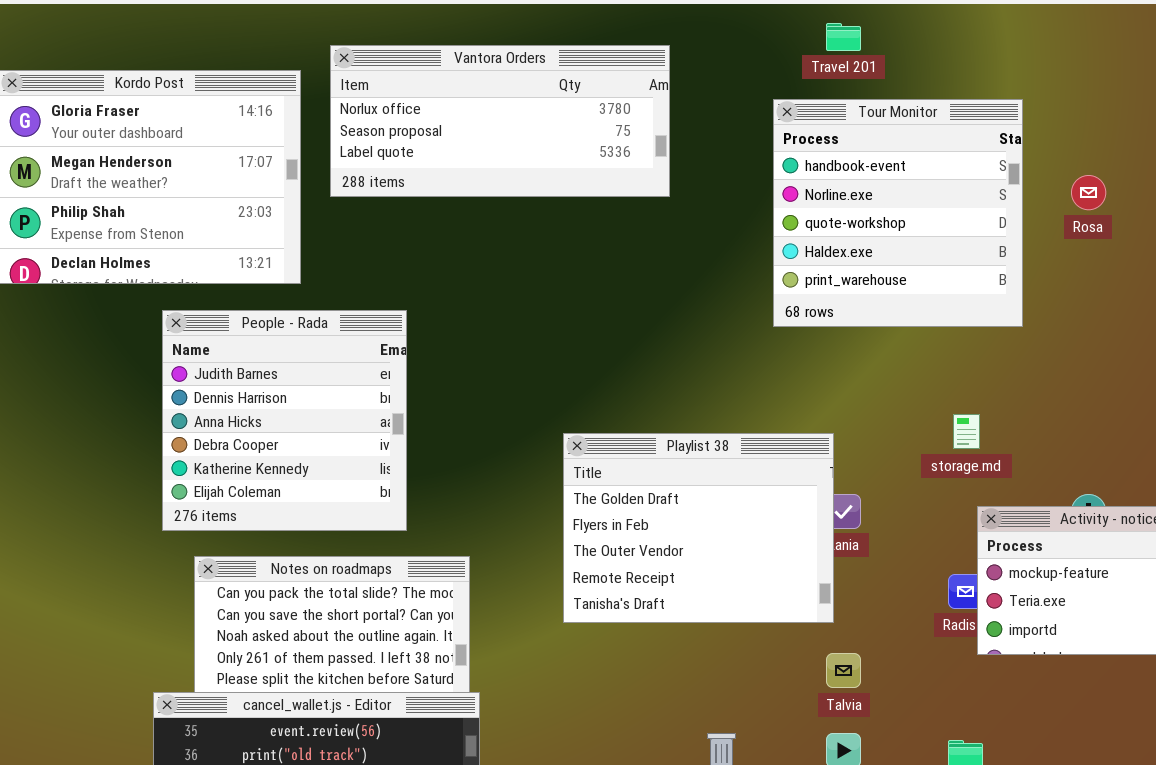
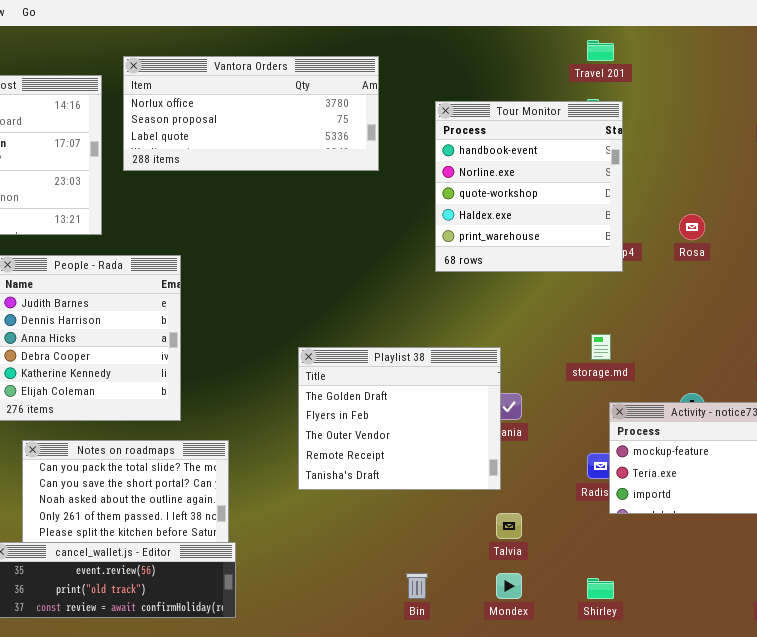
Travel 201: [826,23,861,51] -> [587,40,614,61], moved
Tour Monitor: [773,99,1023,327] -> [435,101,623,272], moved
Rosa: [1071,175,1106,210] -> [679,214,705,240], moved

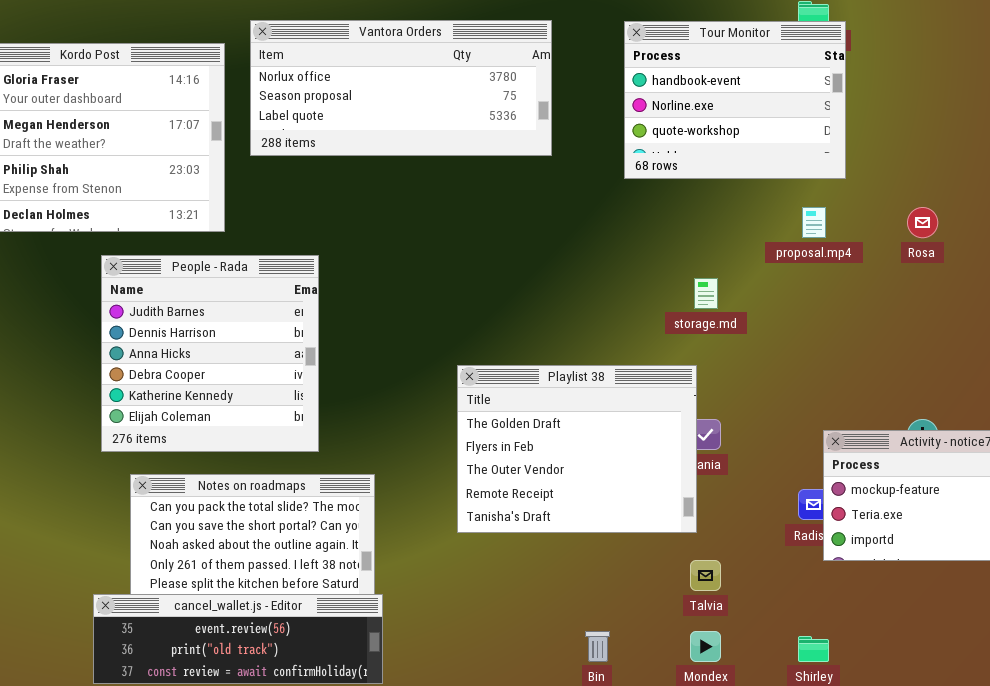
Tour Monitor: [435,101,623,272] -> [624,21,846,179], moved, resized
storage.md: [591,334,611,360] -> [694,278,718,309], moved

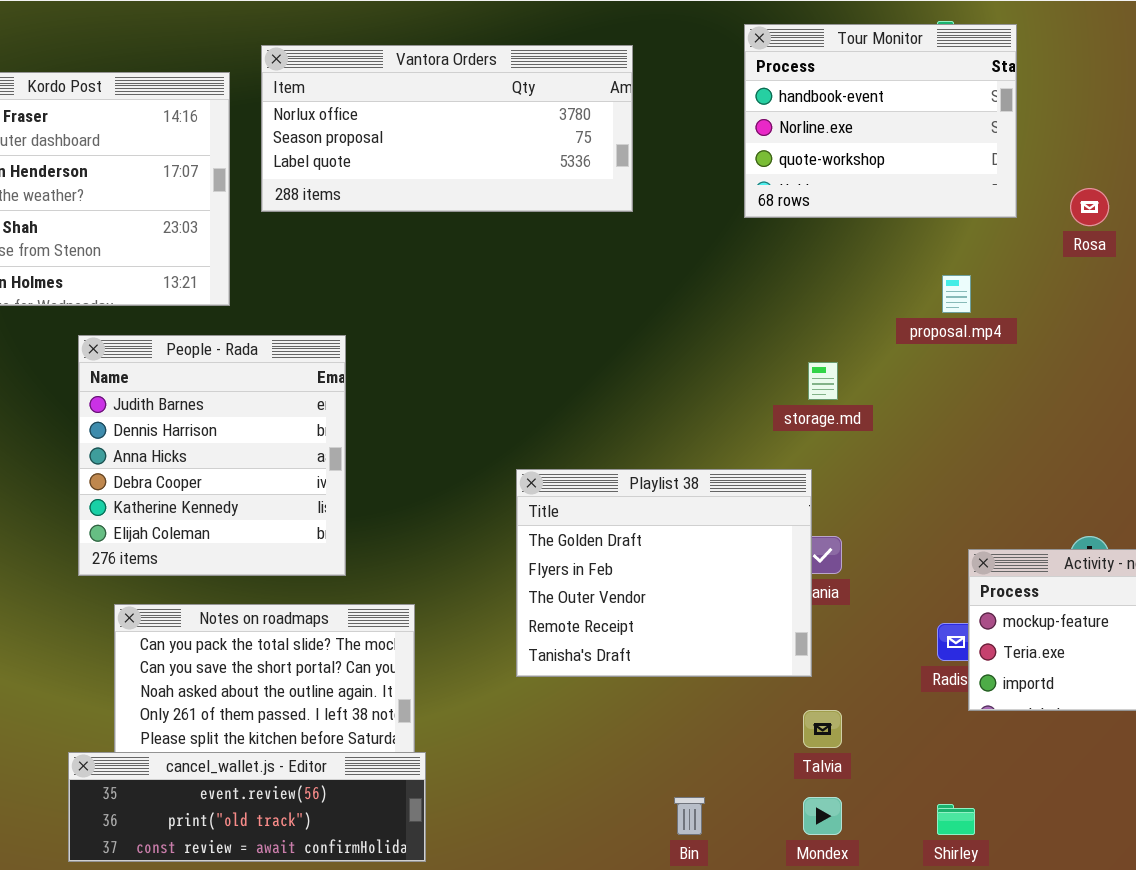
Tour Monitor: [624,21,846,179] -> [744,24,1017,218], moved
Rosa: [907,207,938,238] -> [1070,188,1109,226], moved

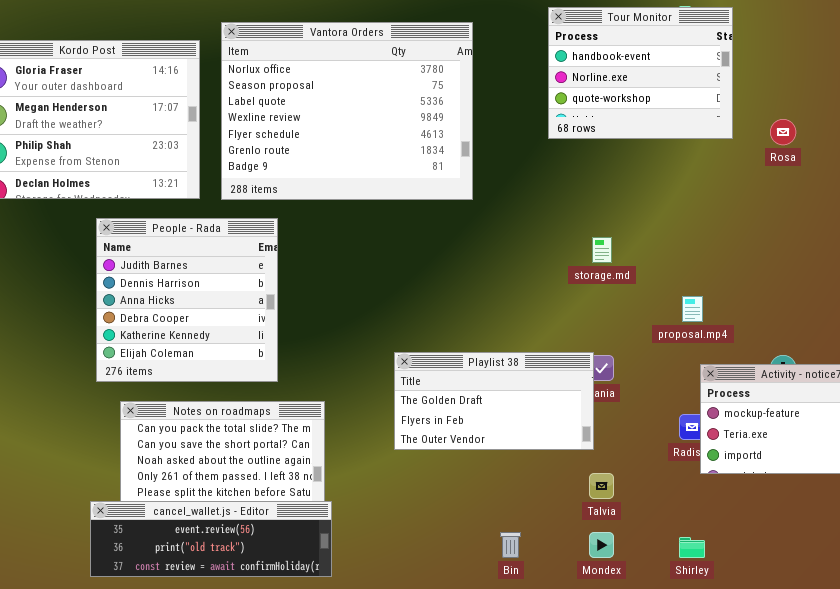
Vantora Orders: [261,45,633,212] -> [221,22,473,200], resized
proposal.mp4: [942,275,971,313] -> [682,296,703,322], moved
Playlist 38: [516,469,812,677] -> [394,352,594,450], resized

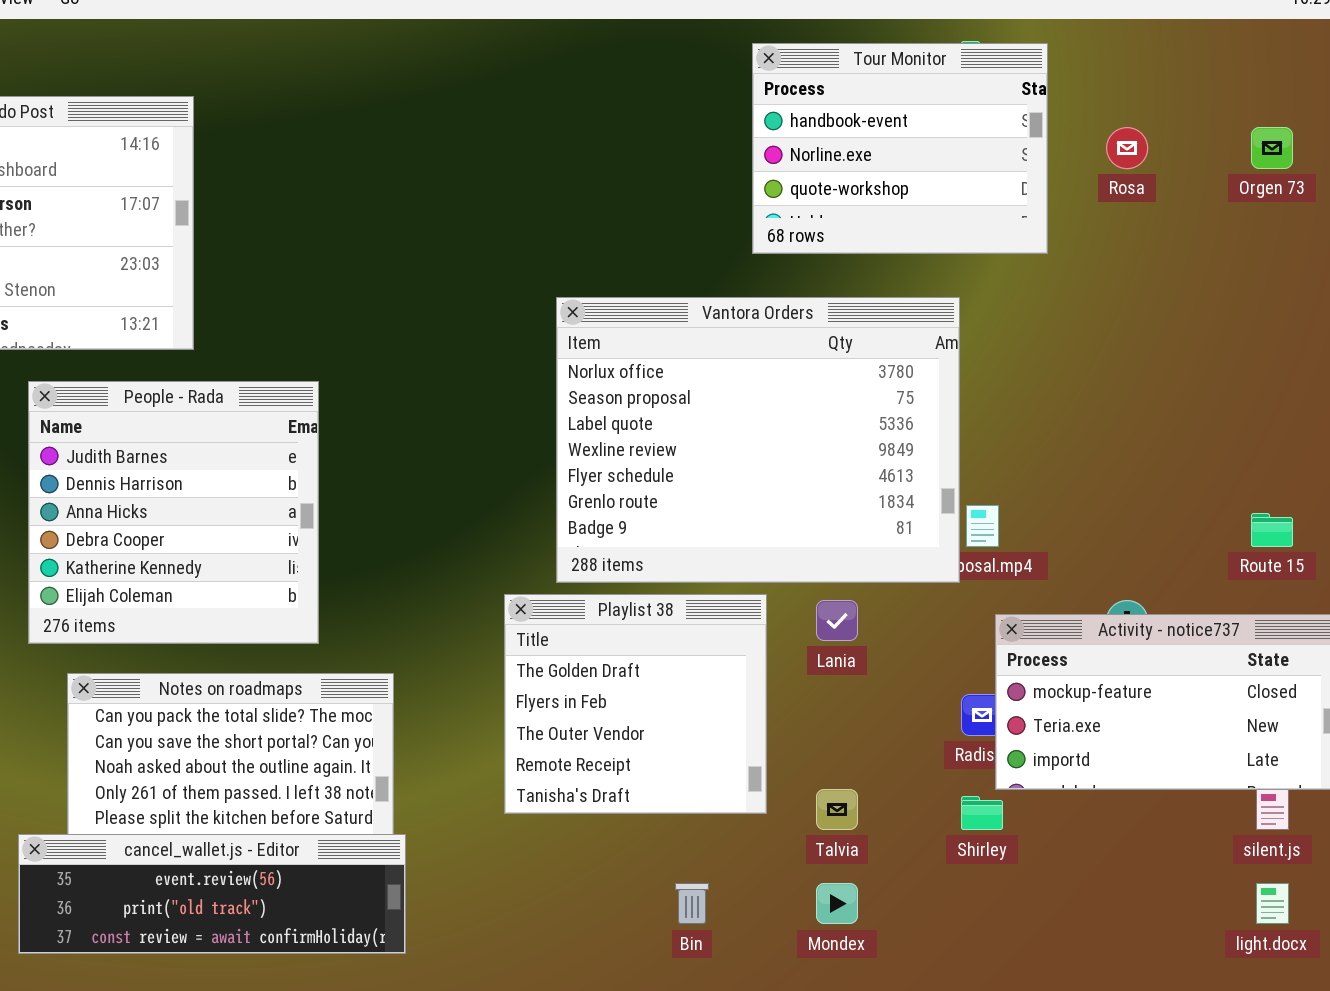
Vantora Orders: [221,22,473,200] -> [556,297,960,583], moved
Rosa: [770,119,796,145] -> [1106,127,1148,169], moved
Playlist 38: [394,352,594,450] -> [504,594,767,814], resized
Shirley: [679,537,705,558] -> [961,796,1003,830], moved

